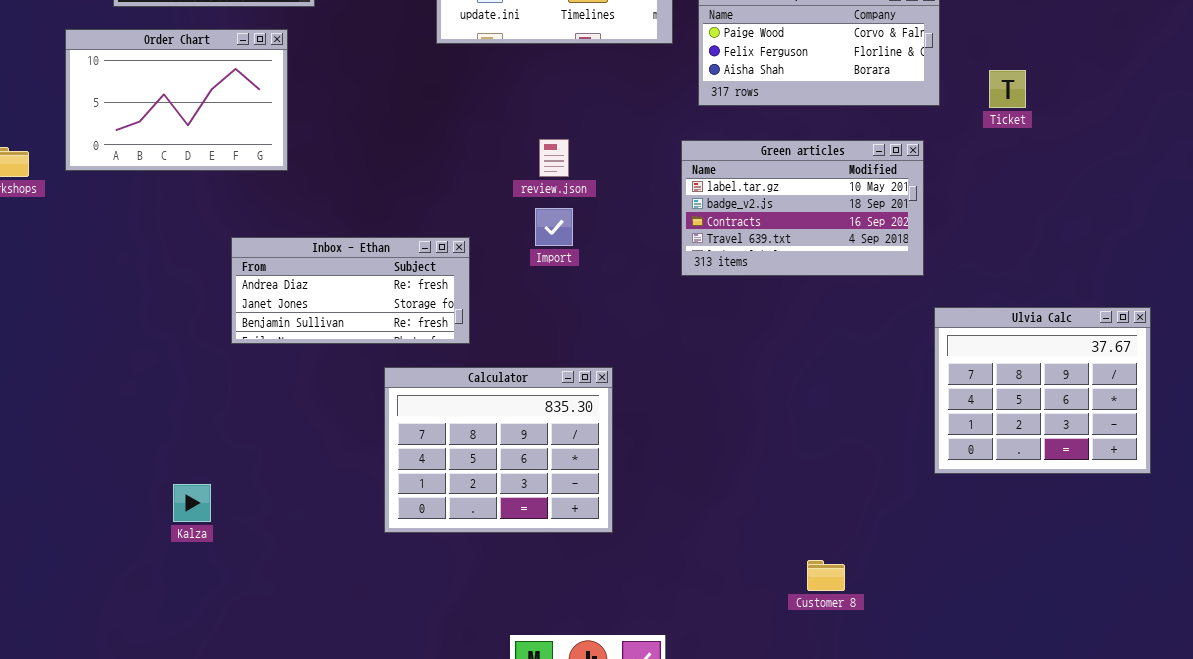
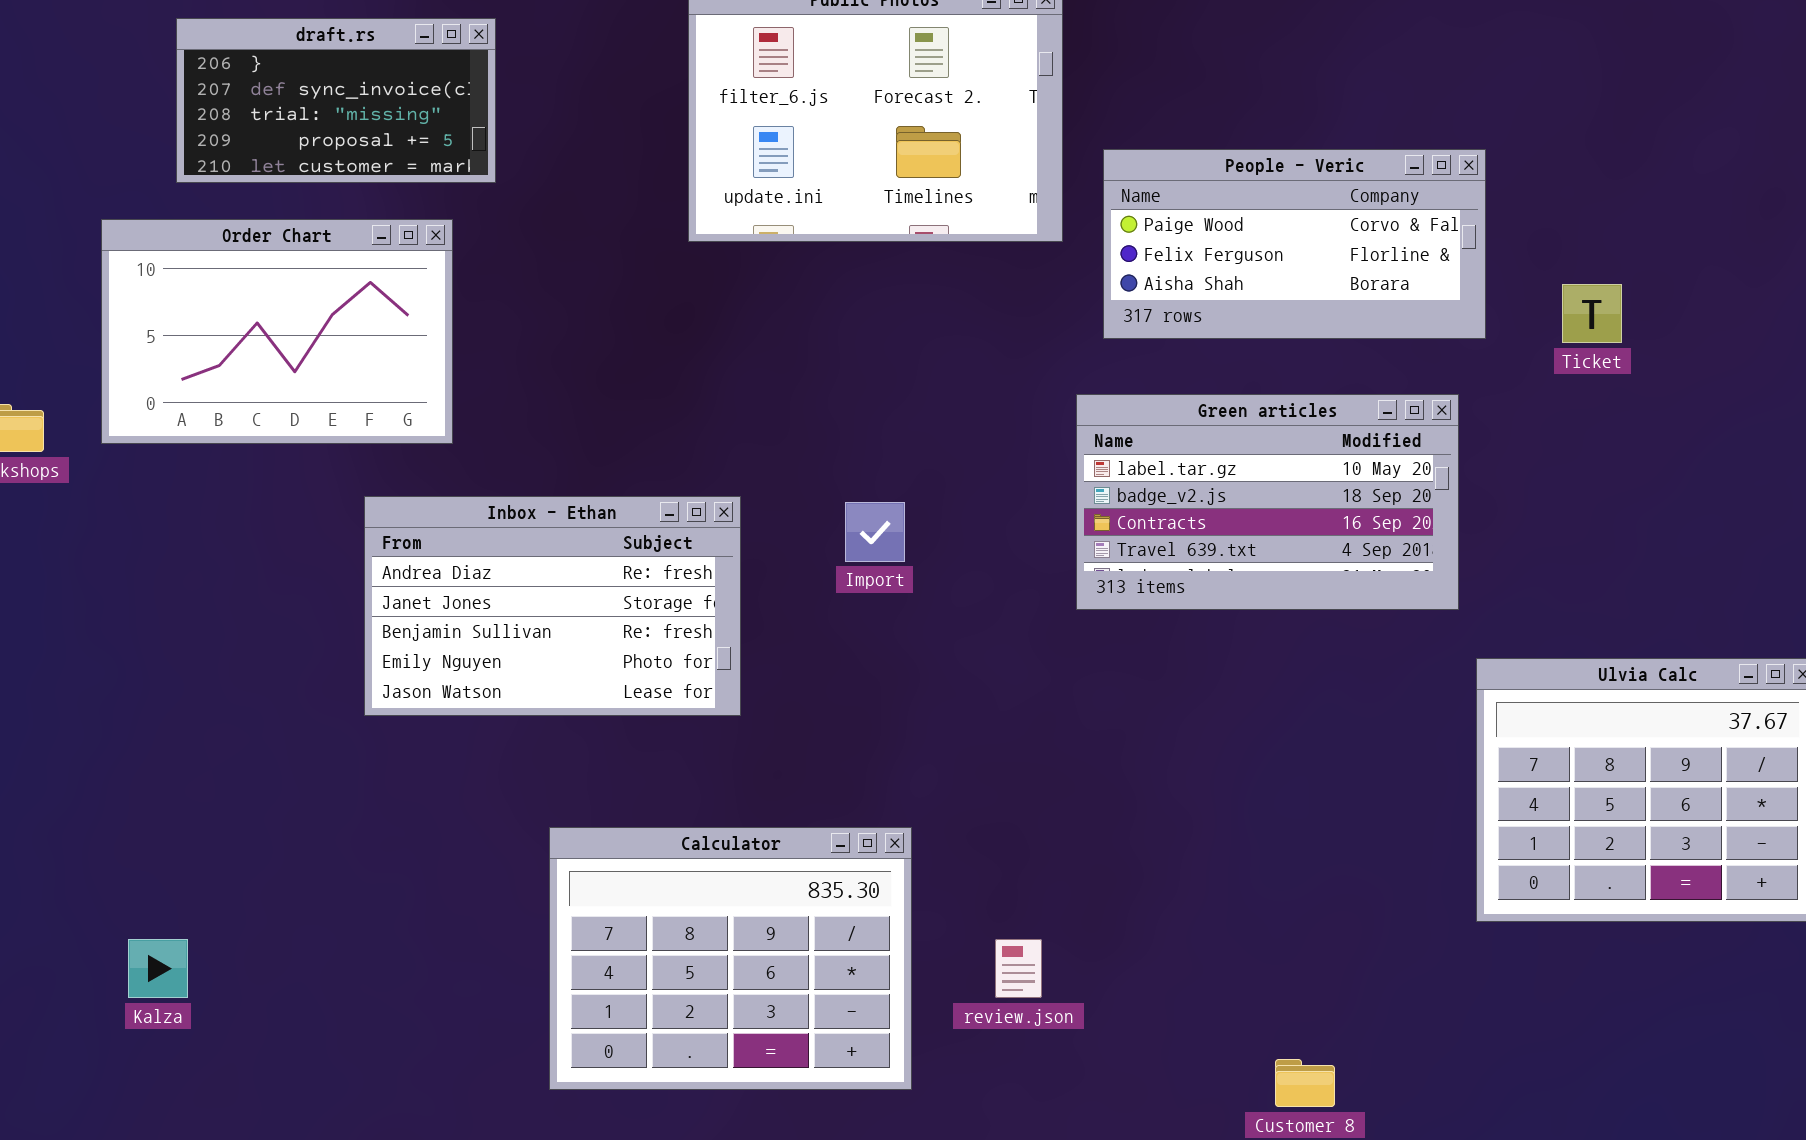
review.json: [539,139,569,177] -> [995,939,1042,998], moved
Inbox - Ethan: [231,237,470,344] -> [364,496,741,716], resized
Calculator: [384,367,613,533] -> [549,827,912,1090], moved
Kalza: [173,484,211,522] -> [128,939,188,998], moved

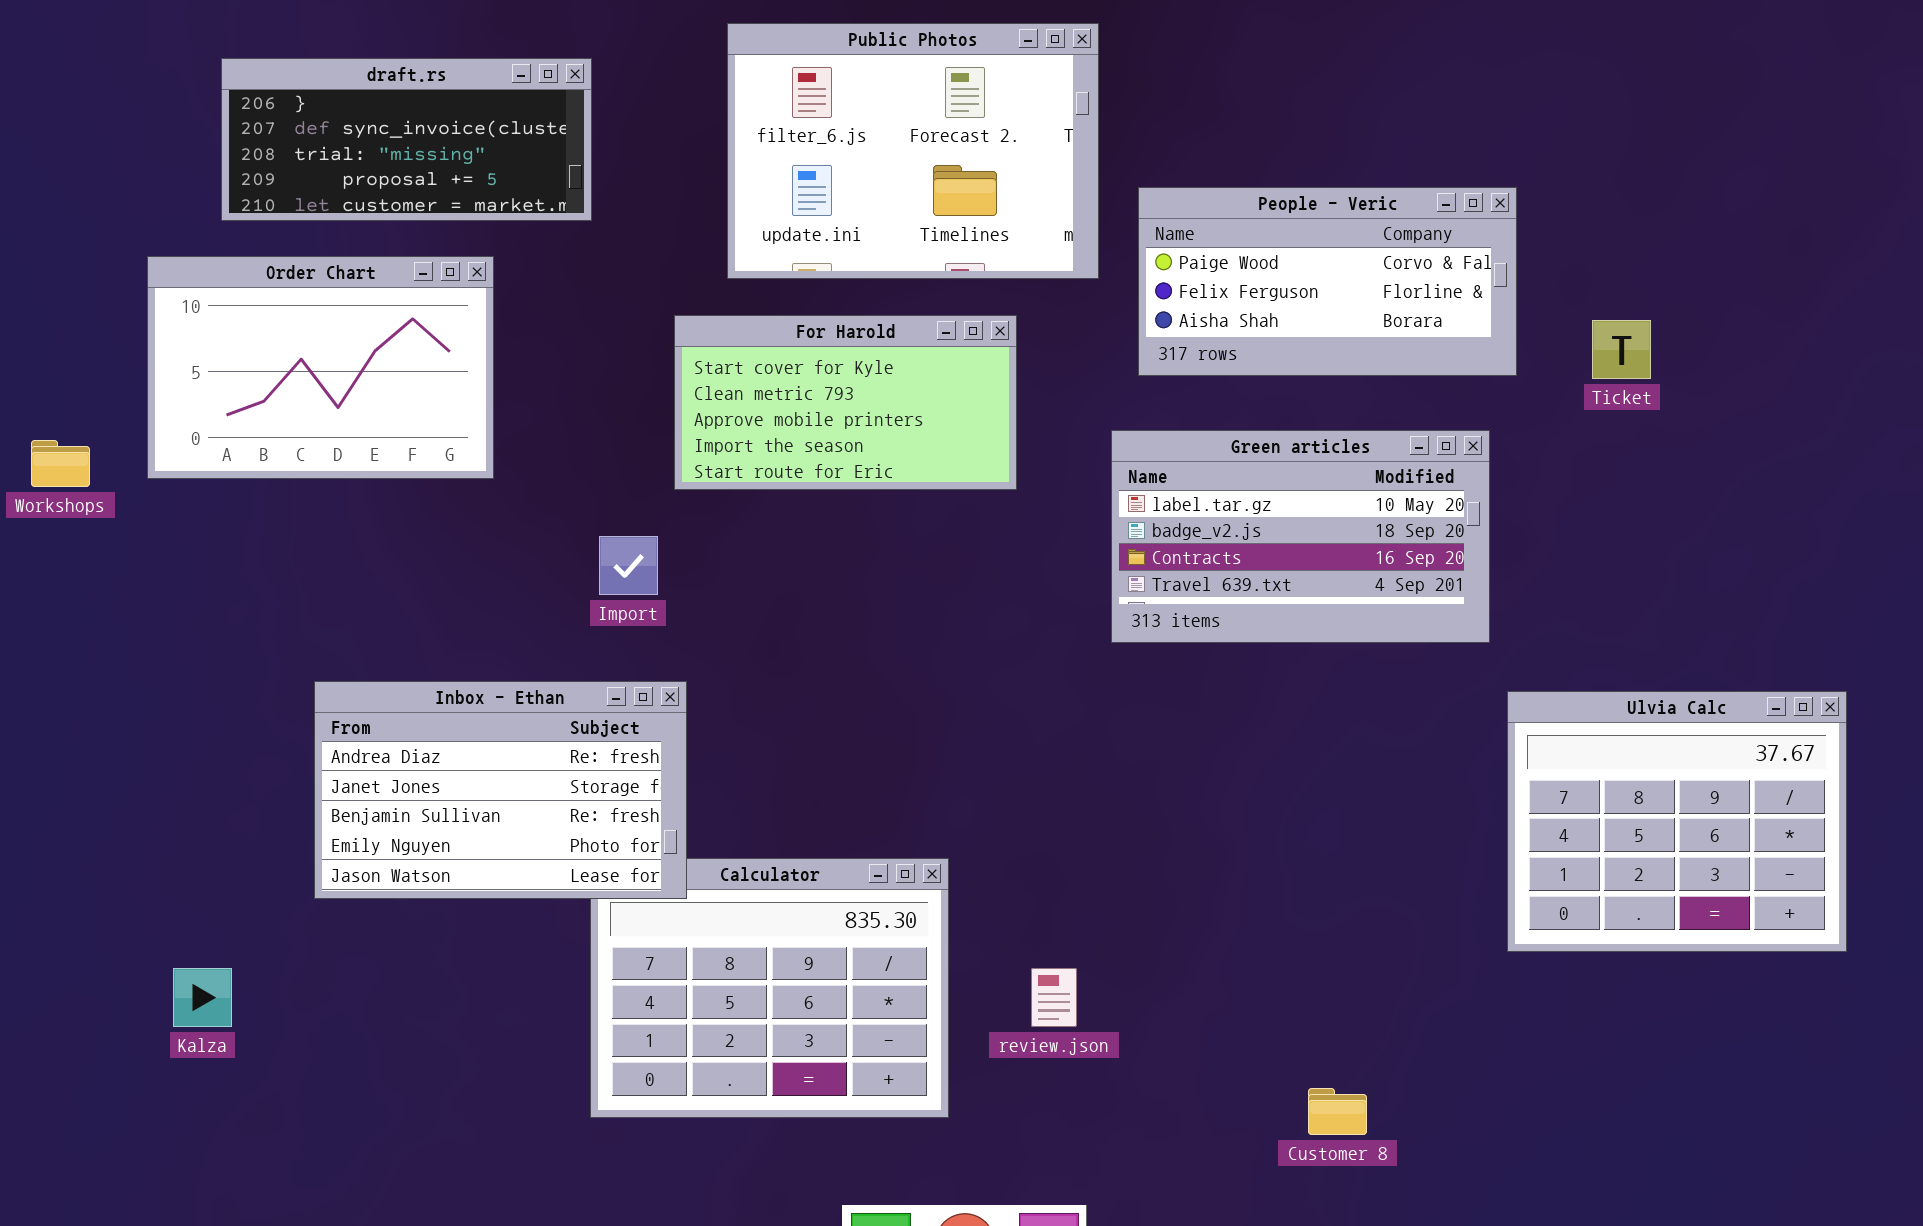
draft.rs: [176,18,496,183] -> [221,58,592,221], resized
For Harold: none -> [674,315,1017,490], opened
Inbox - Ethan: [364,496,741,716] -> [314,681,687,899], moved
Import: [845,502,905,562] -> [599,536,658,595], moved

